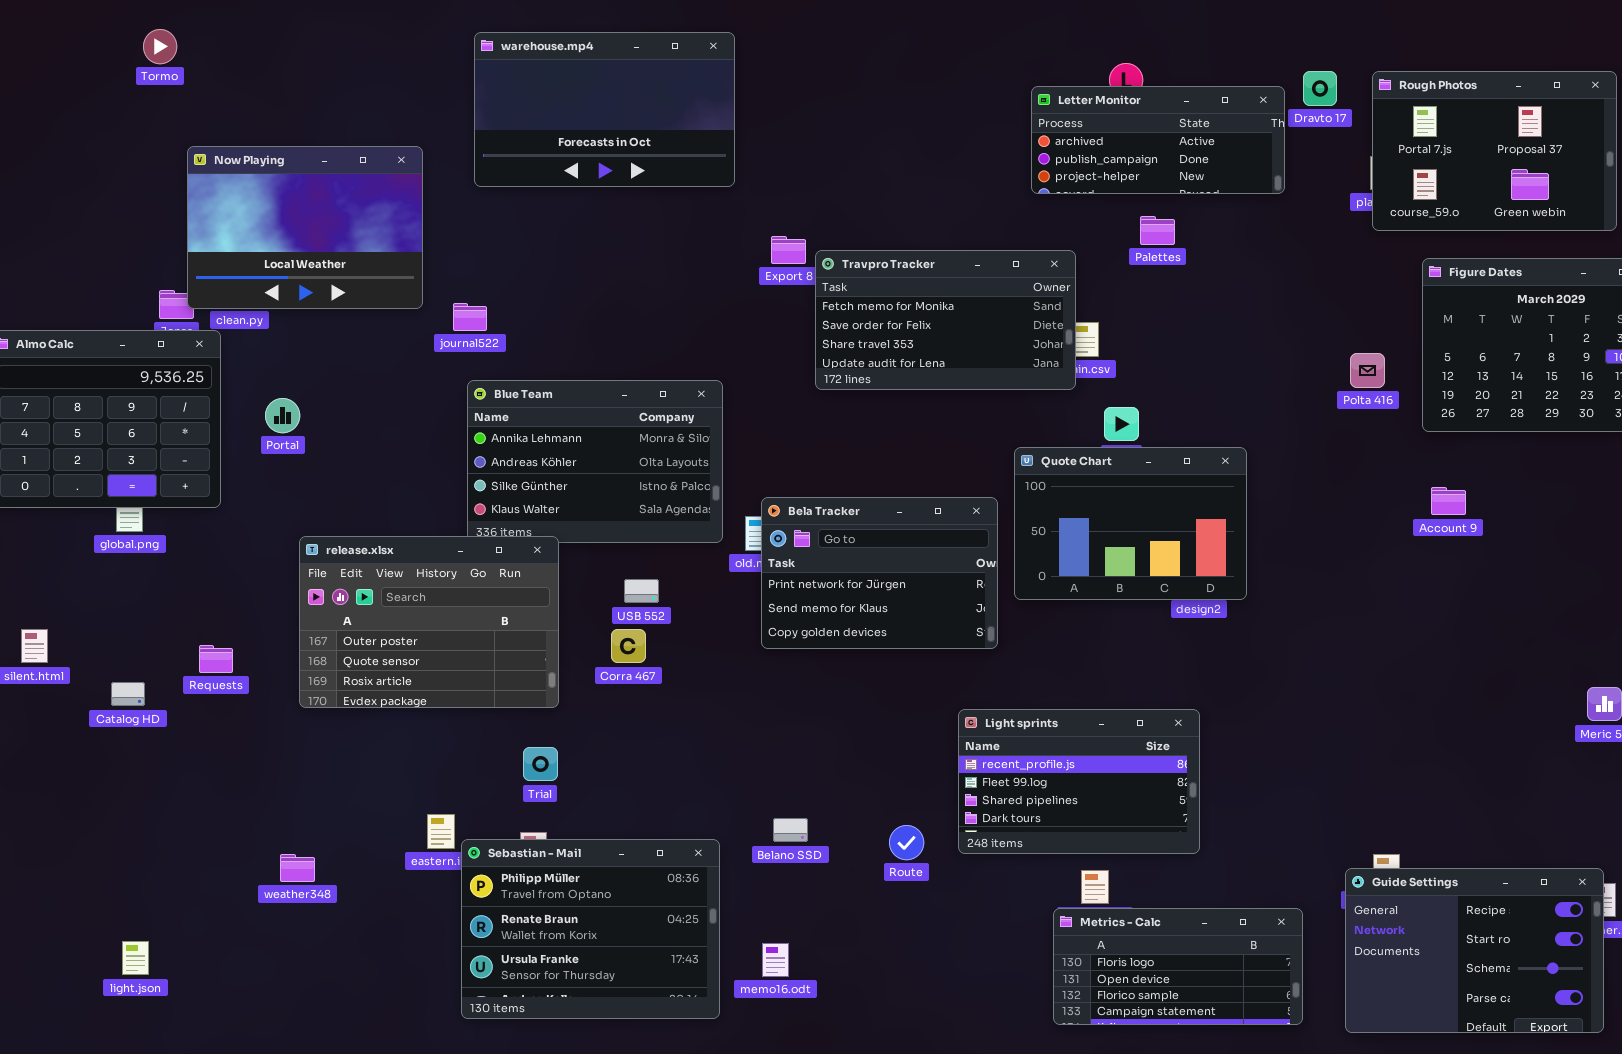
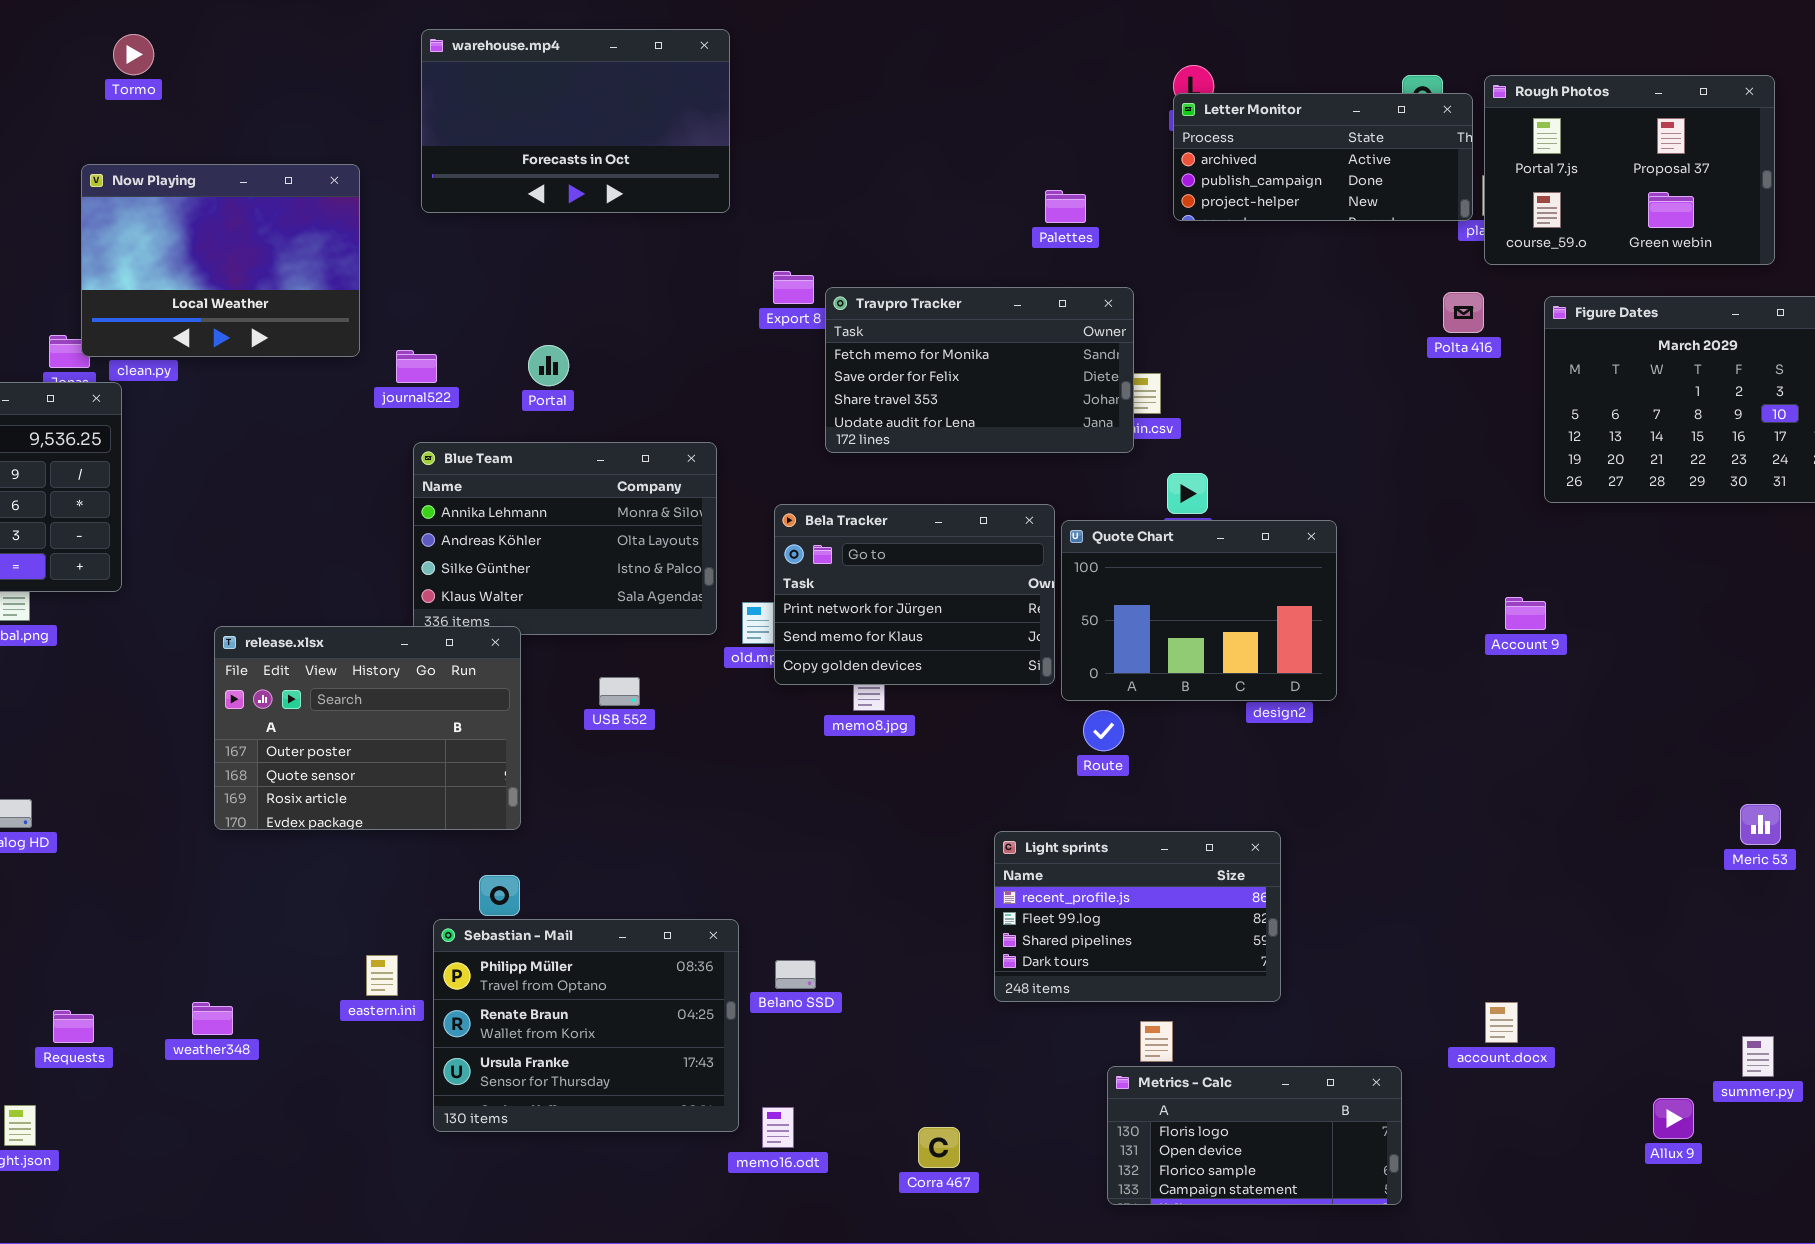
Tormo: [143,29,177,64] -> [113,34,154,75], moved
Letter Monitor: [1031,86,1285,194] -> [1173,93,1473,221], moved
Palettes: [1140,216,1175,245] -> [1045,190,1086,223], moved
Polta 416: [1350,353,1385,388] -> [1443,292,1484,333], moved
Portal: [265,398,300,433] -> [528,345,569,386], moved
Account 9: [1431,487,1466,515] -> [1505,597,1546,630], moved
Bela Tracker: [761,497,998,649] -> [774,504,1055,685], moved
Corra 467: [611,629,646,663] -> [918,1127,960,1168], moved
Requests: [199,645,233,673] -> [53,1010,94,1043], moved
Route: [889,825,924,860] -> [1083,710,1124,751], moved
Sebastian - Mail: [461,839,720,1019] -> [433,919,739,1132], moved
Guide Settings: [1345,868,1604,1033] -> none, closed

